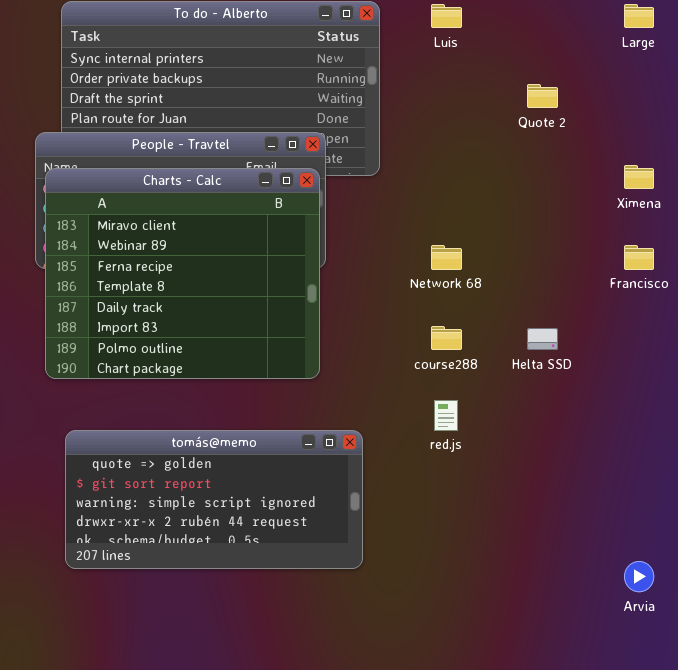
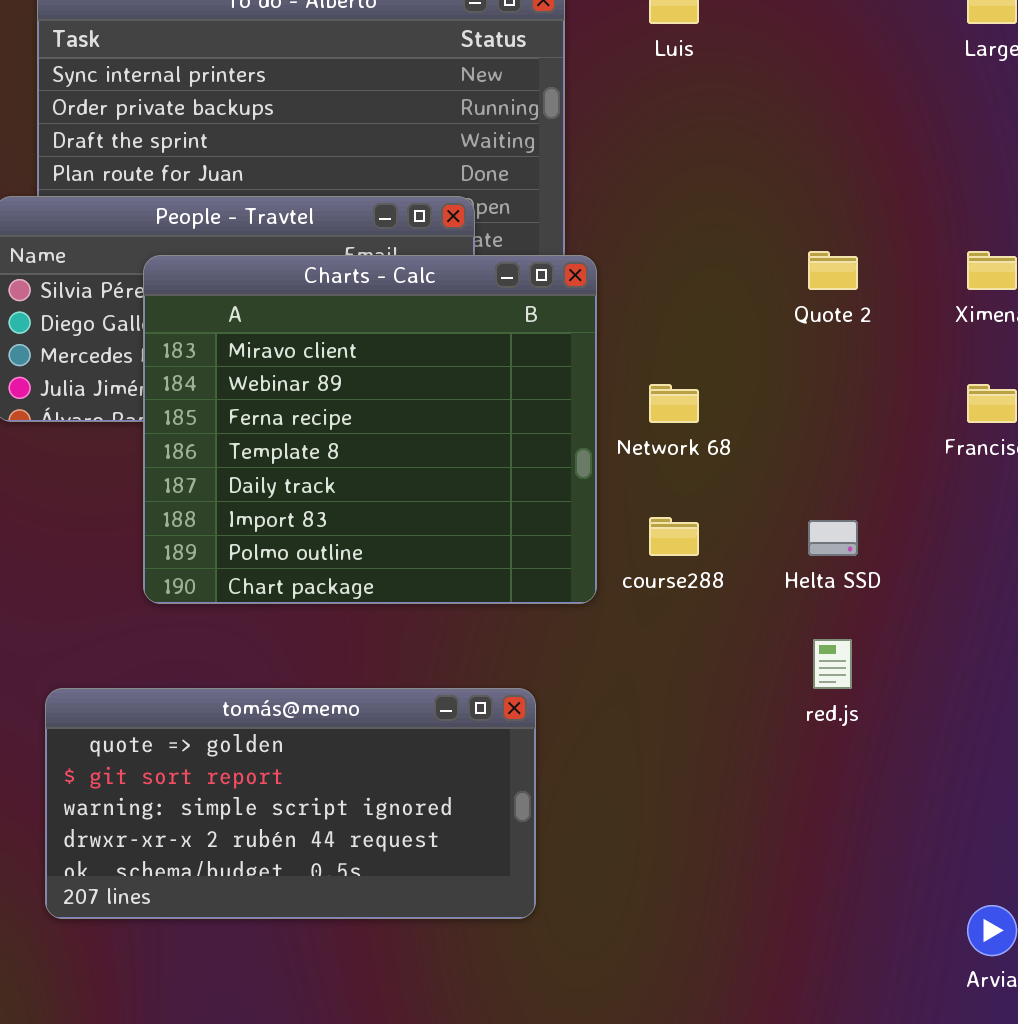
Quote 2: [527,84,558,108] -> [808,251,858,290], moved
Charts - Calc: [45,168,320,379] -> [143,255,597,604], moved
red.js: [434,400,458,431] -> [813,639,852,689], moved

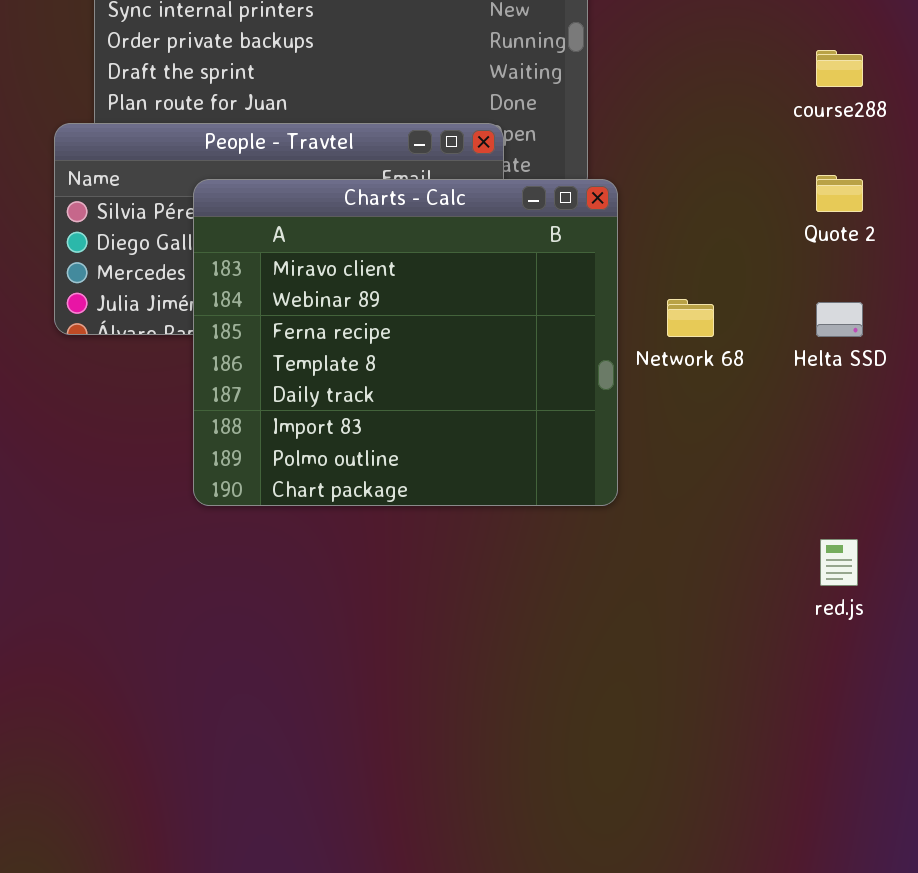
course288: [649,517,699,556] -> [816,50,863,87], moved
Helta SSD: [808,520,858,556] -> [816,302,863,337], moved
tomás@memo: [45,688,536,919] -> none, closed

